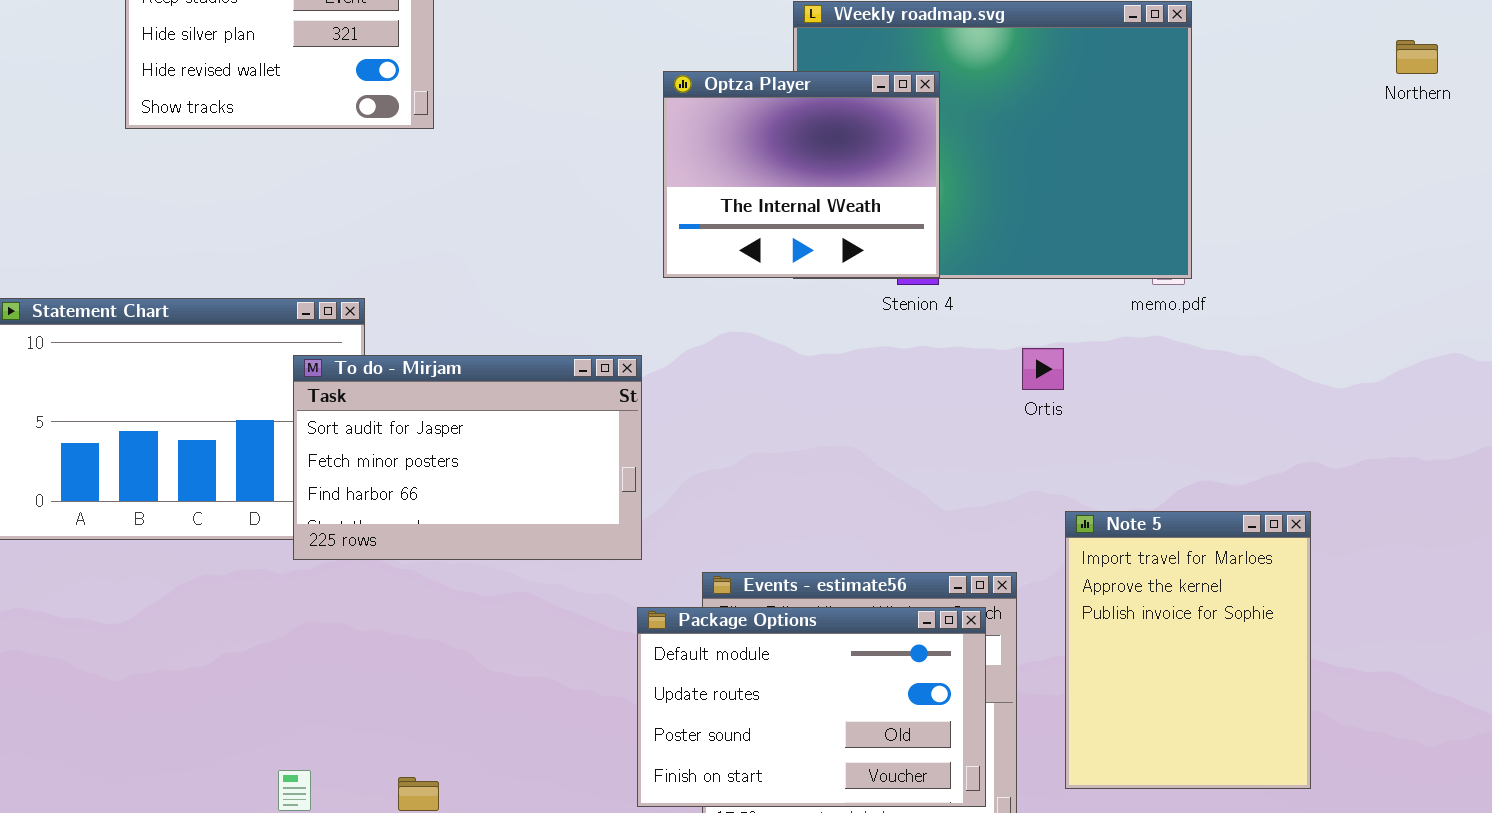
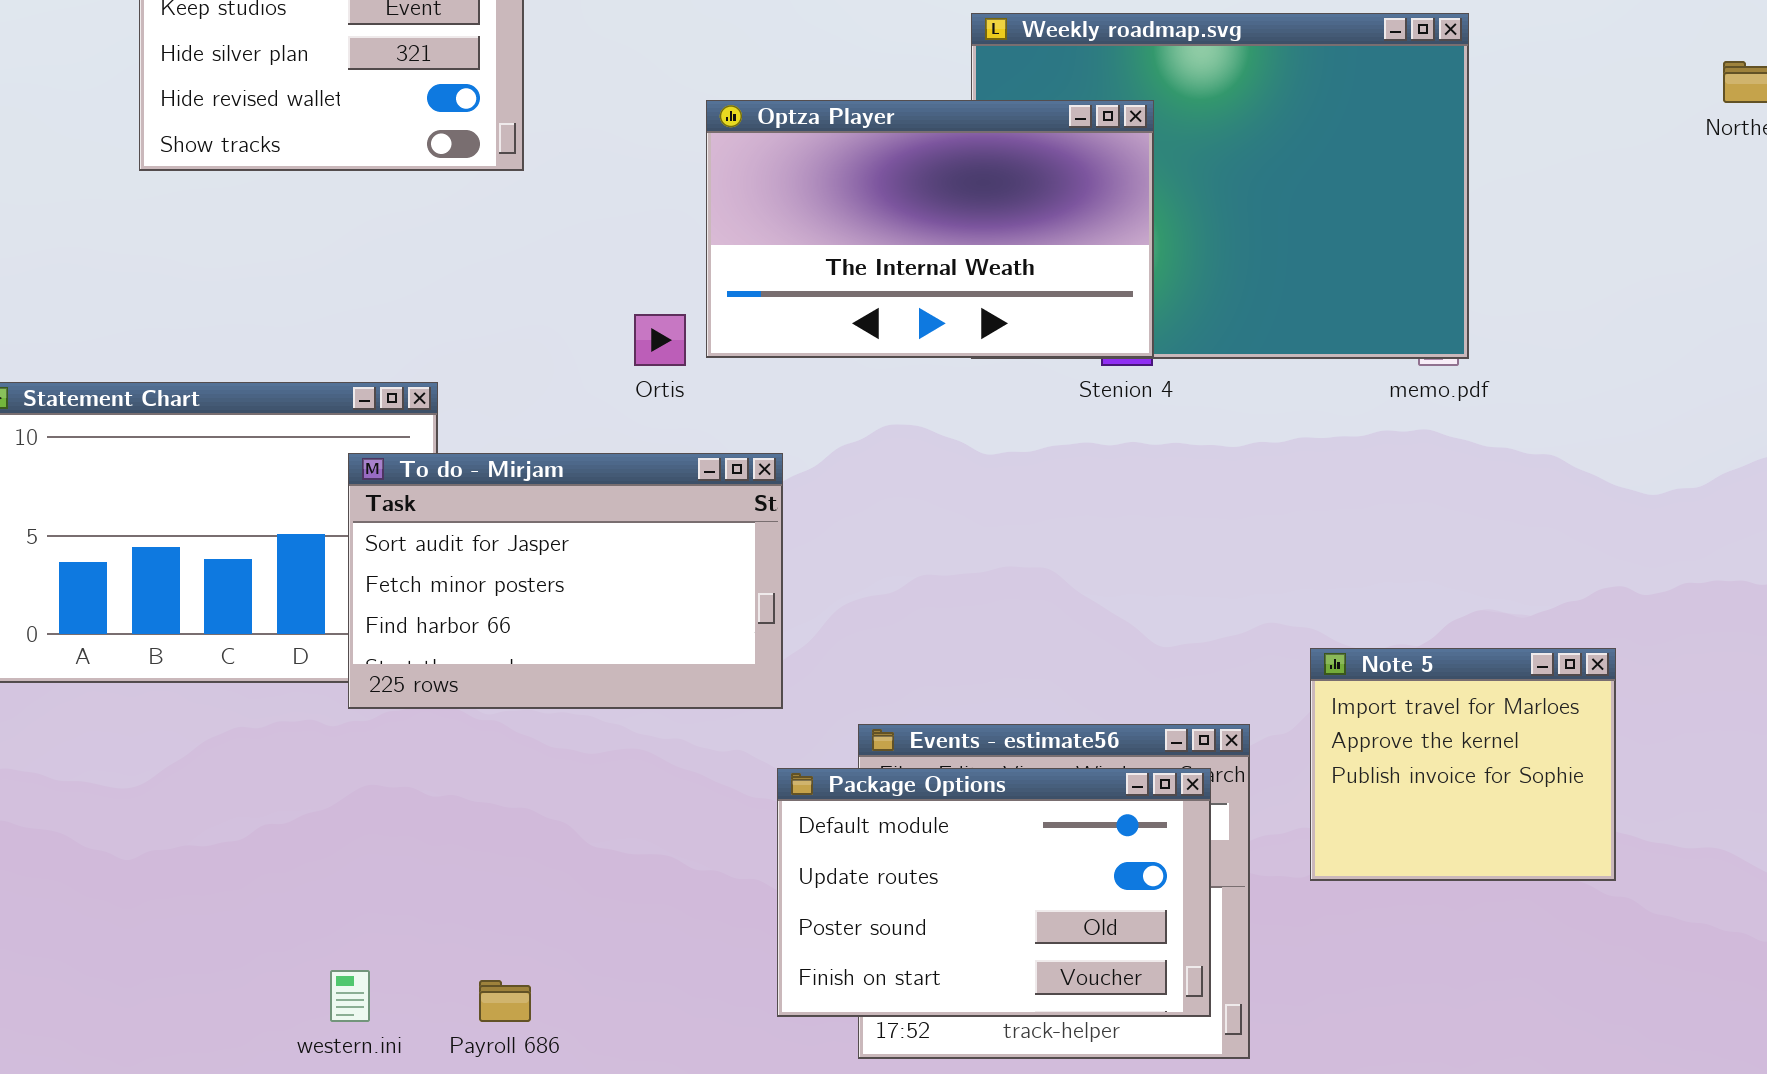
Optza Player: [663,71,940,278] -> [706,100,1154,358], resized
Ortis: [1022,348,1064,390] -> [634,314,686,366], moved
Note 5: [1065,511,1311,789] -> [1310,648,1616,881], resized

